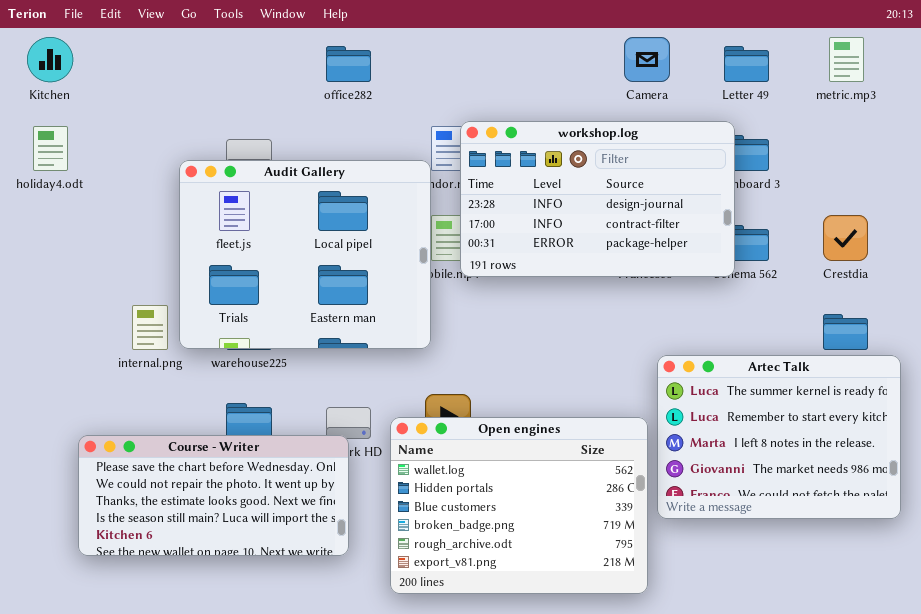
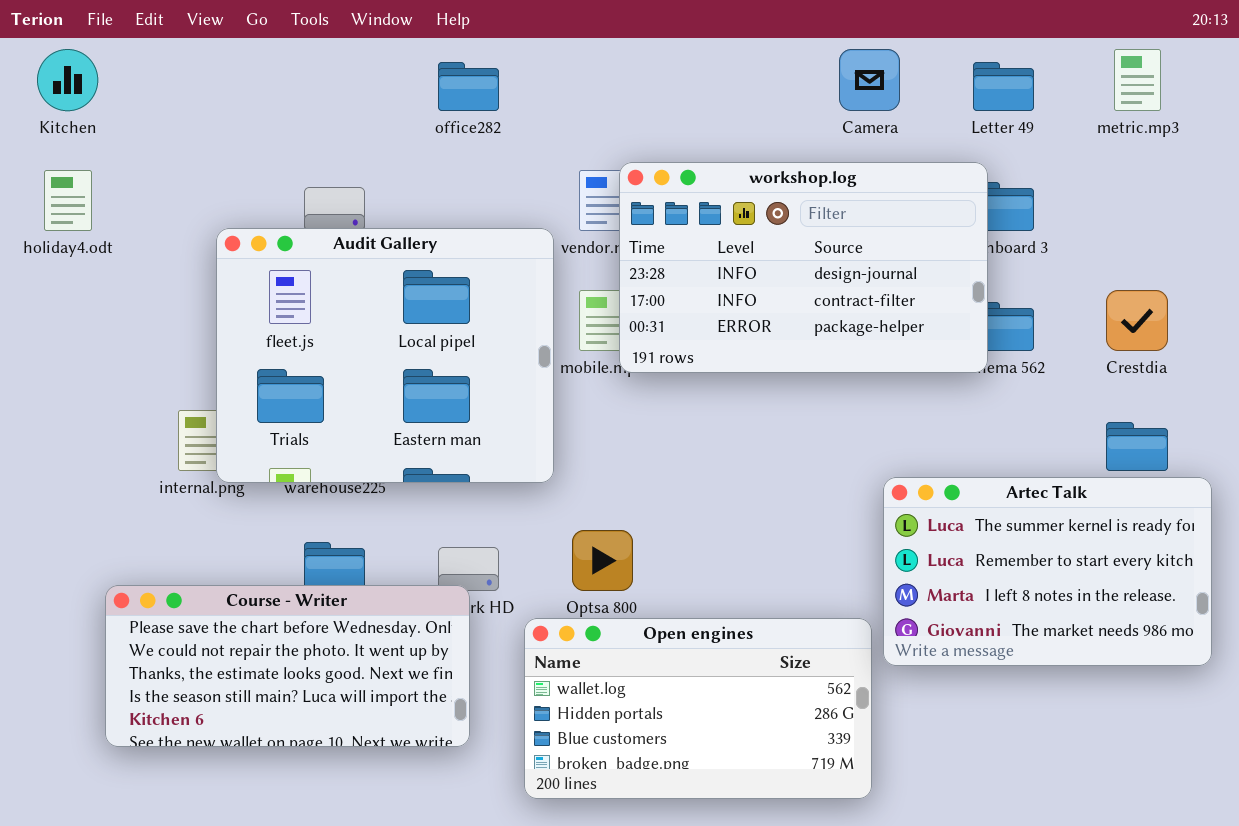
Audit Gallery: [179,160,431,349] -> [216,228,554,483], moved
Artec Talk: [657,355,901,519] -> [883,477,1212,666], resized
Open engines: [390,417,648,594] -> [524,618,872,799], resized

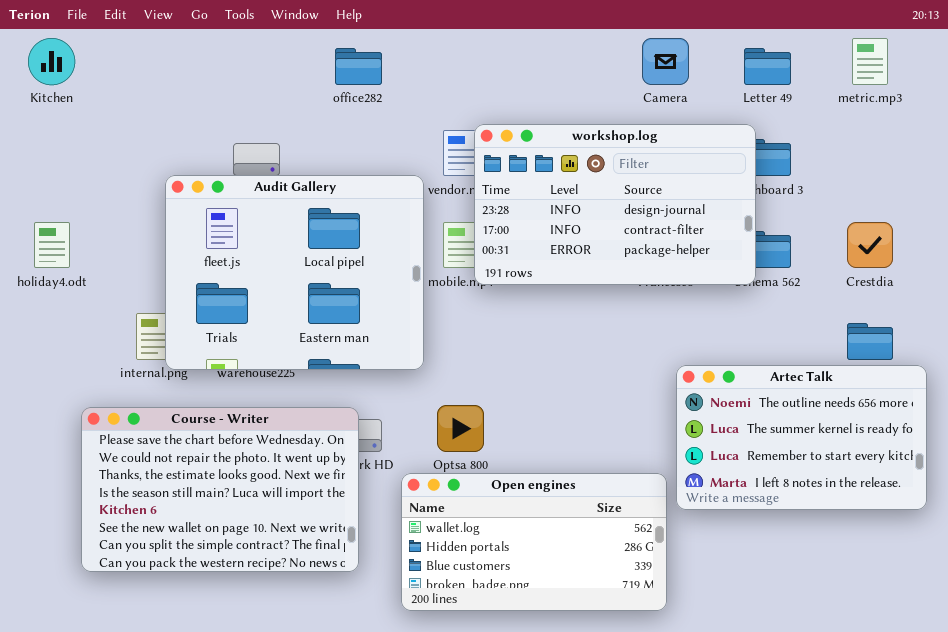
holiday4.odt: [44,170,92,231] -> [34,222,70,268], moved
Artec Talk: [883,477,1212,666] -> [676,365,927,510], scrolled up 1 row
Course - Writer: [105,585,470,747] -> [81,407,359,572], resized

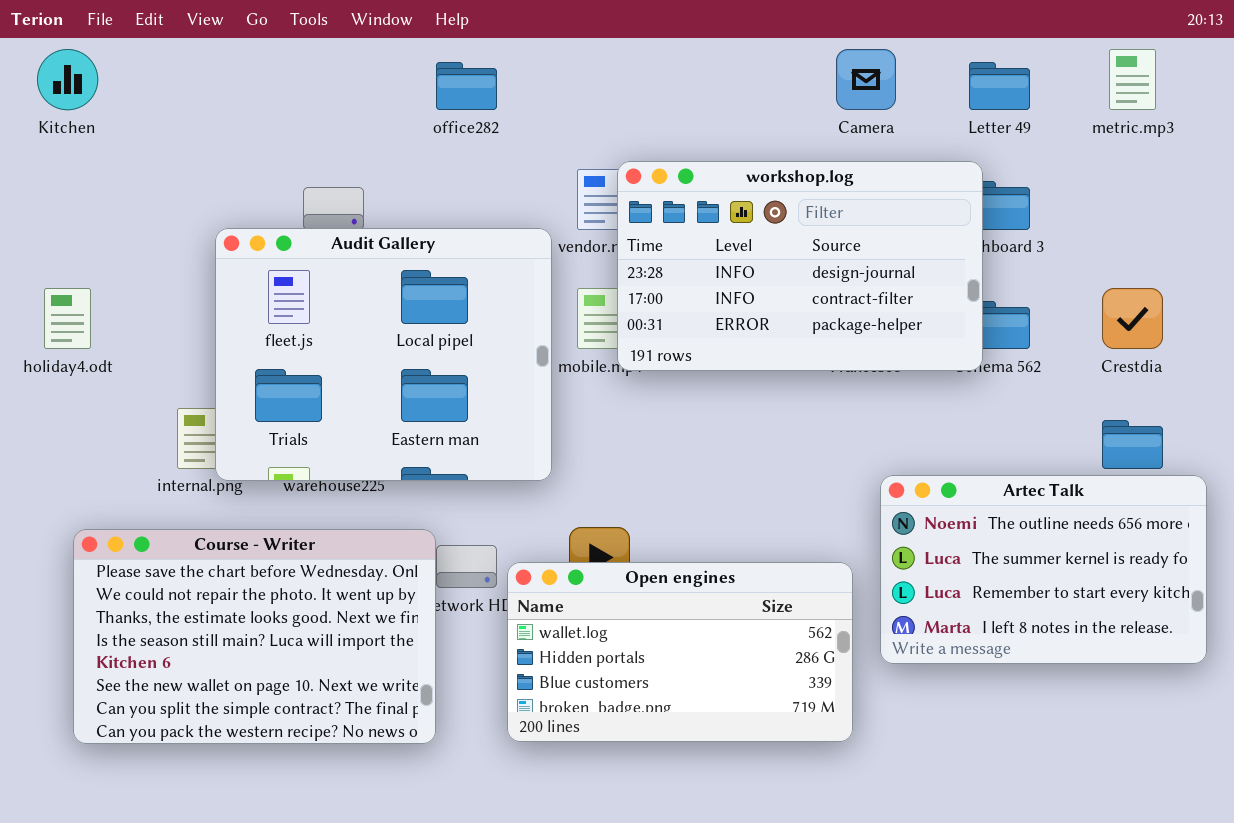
Course - Writer: [81,407,359,572] -> [73,529,436,744], moved
Open engines: [401,473,667,611] -> [507,562,853,742], moved

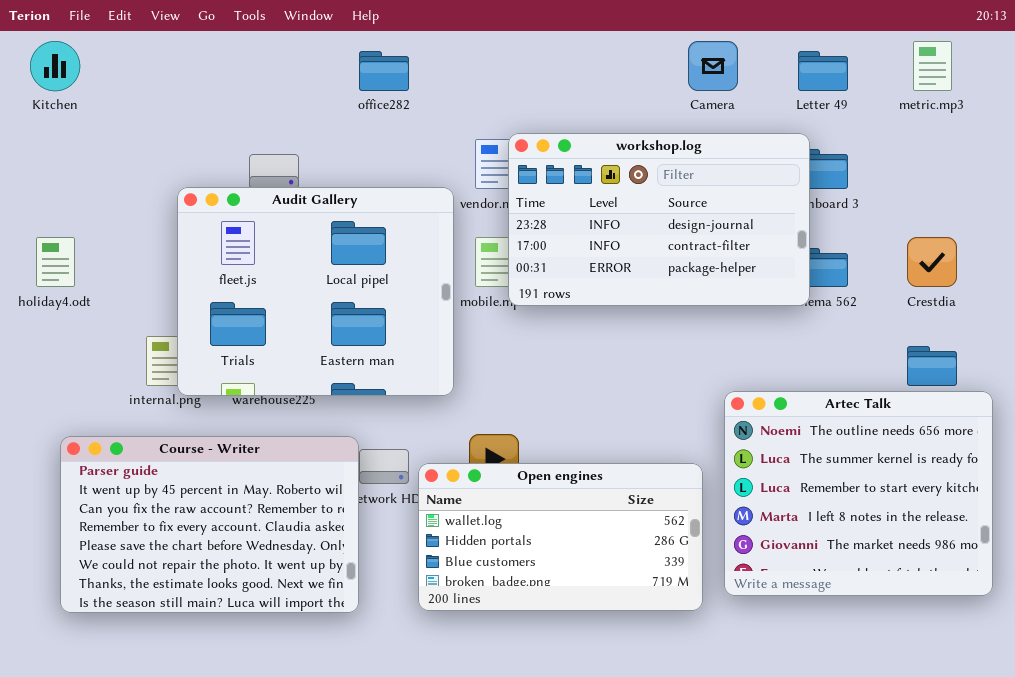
Artec Talk: [880,475,1207,664] -> [724,391,993,596], resized
Course - Writer: [73,529,436,744] -> [60,436,359,613], scrolled up 4 rows

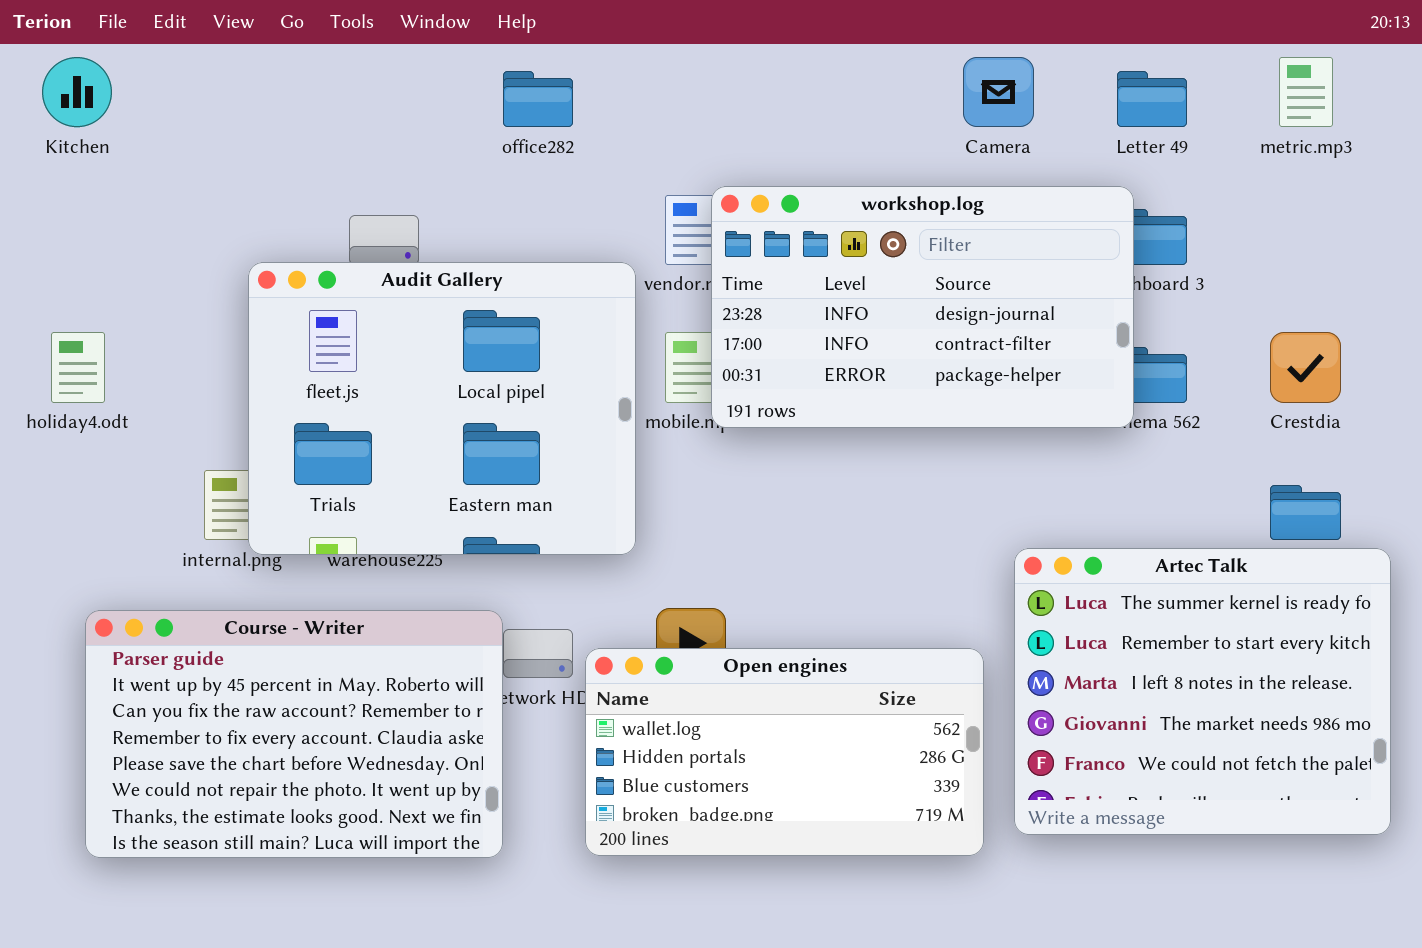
Artec Talk: [724,391,993,596] -> [1014,548,1391,835], scrolled down 1 row

